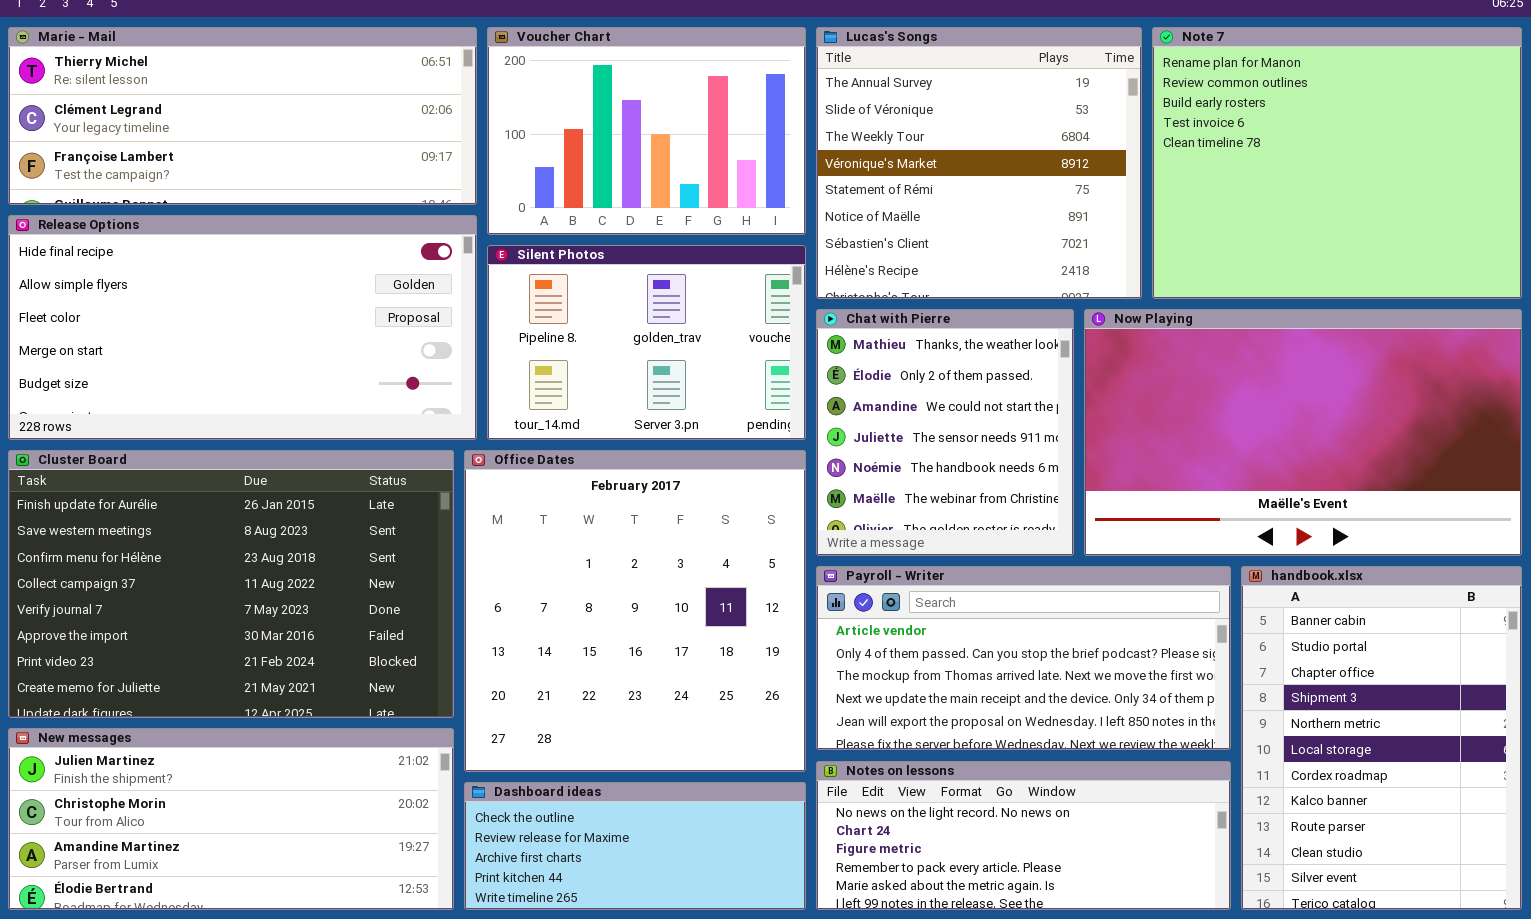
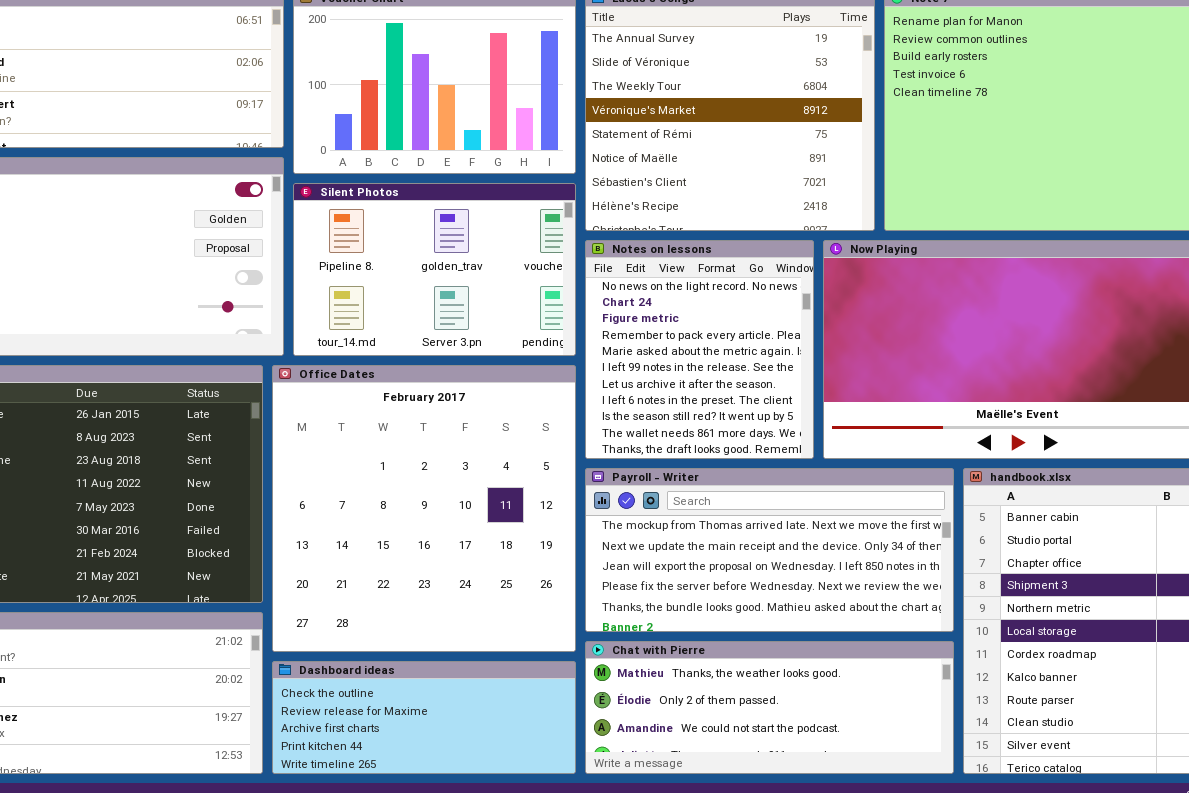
Chat with Pierre: [816,309,1074,556] -> [585,641,954,774], moved, resized
Payroll - Writer: [816,566,1231,750] -> [585,468,954,632], scrolled down 2 rows
Notes on lessons: [816,761,1231,910] -> [585,240,814,459], moved, resized

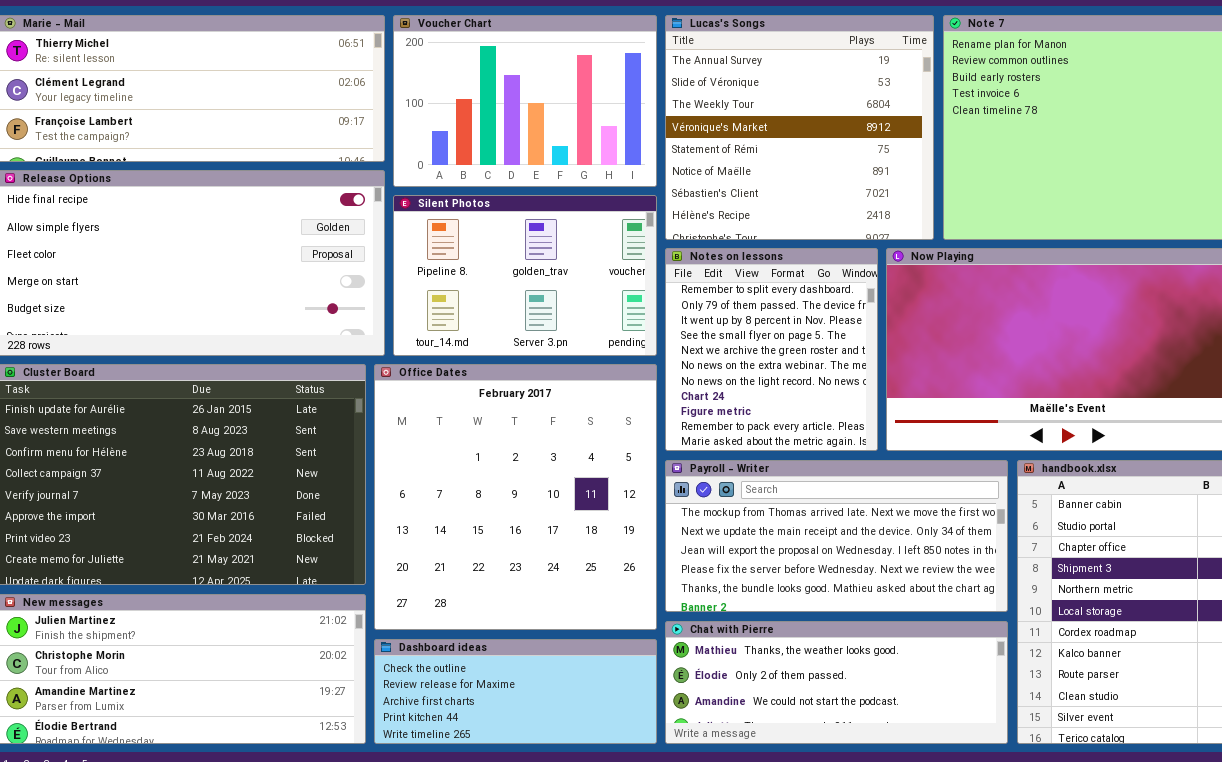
Notes on lessons: [585,240,814,459] -> [665,248,878,451], scrolled up 6 rows

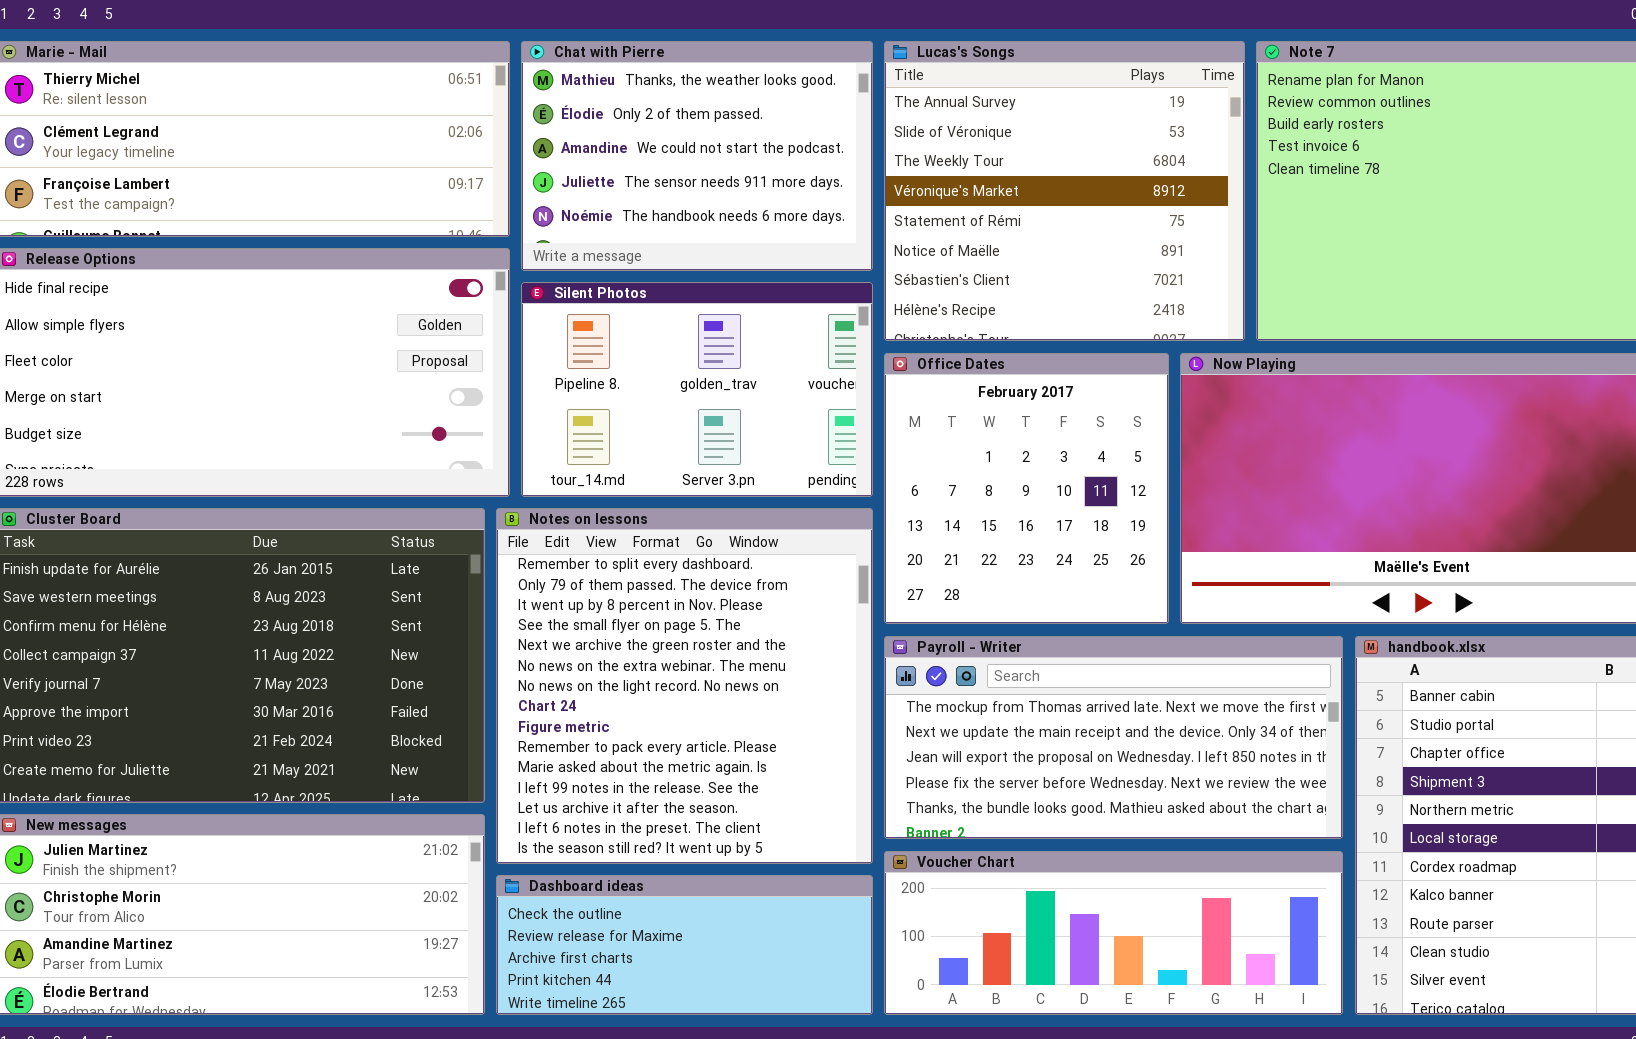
Voucher Chart: [393,15,657,187] -> [884,851,1343,1015], moved, resized
Notes on lessons: [665,248,878,451] -> [496,508,873,864], moved, resized
Office Dates: [374,364,657,630] -> [884,353,1169,624], moved, resized
Chat with Pierre: [665,621,1008,744] -> [521,41,873,271], moved, resized

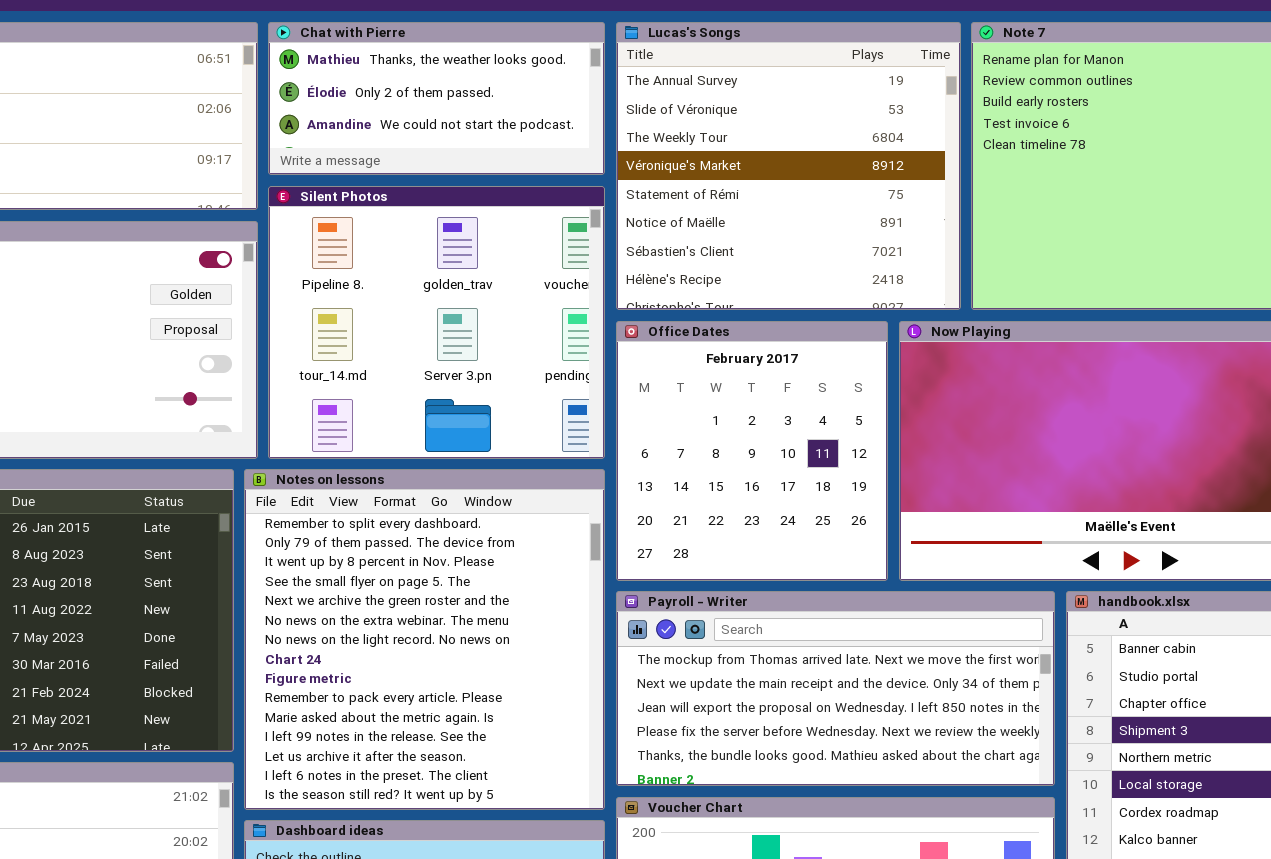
Chat with Pierre: [521,41,873,271] -> [268,22,605,175], resized
Silent Photos: [521,282,873,497] -> [268,186,605,459], resized

